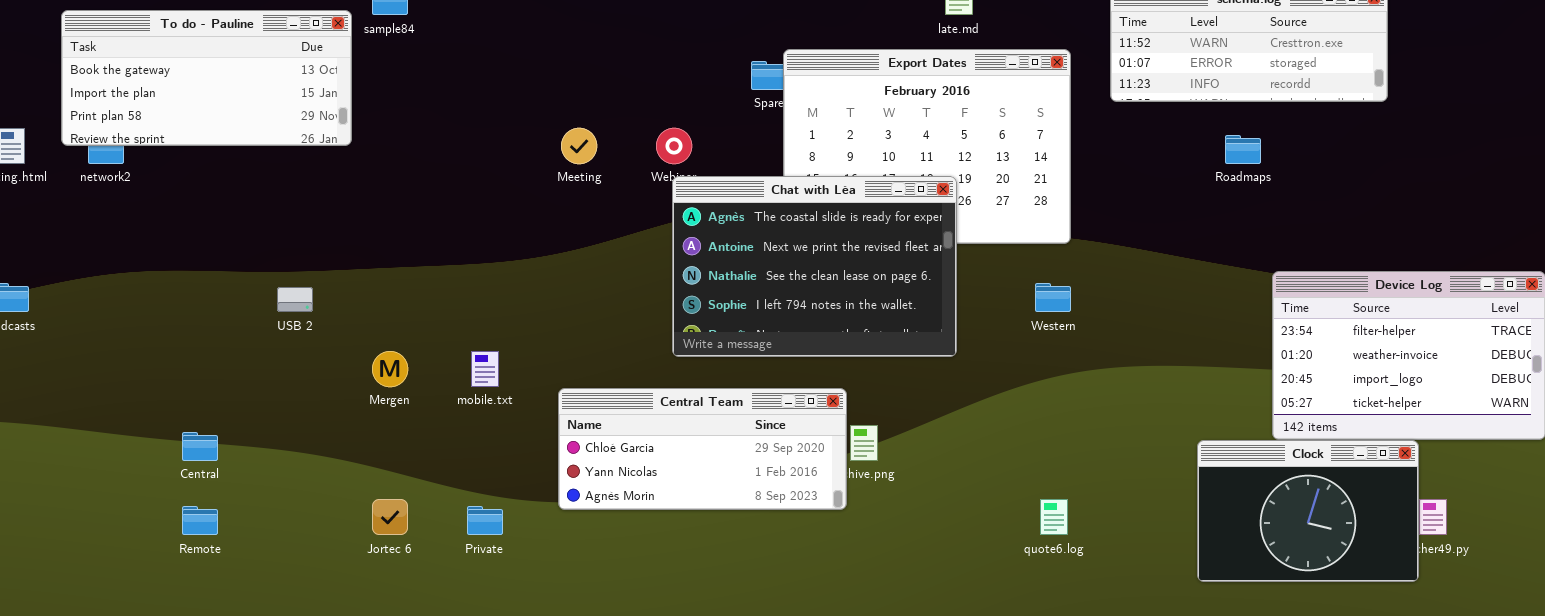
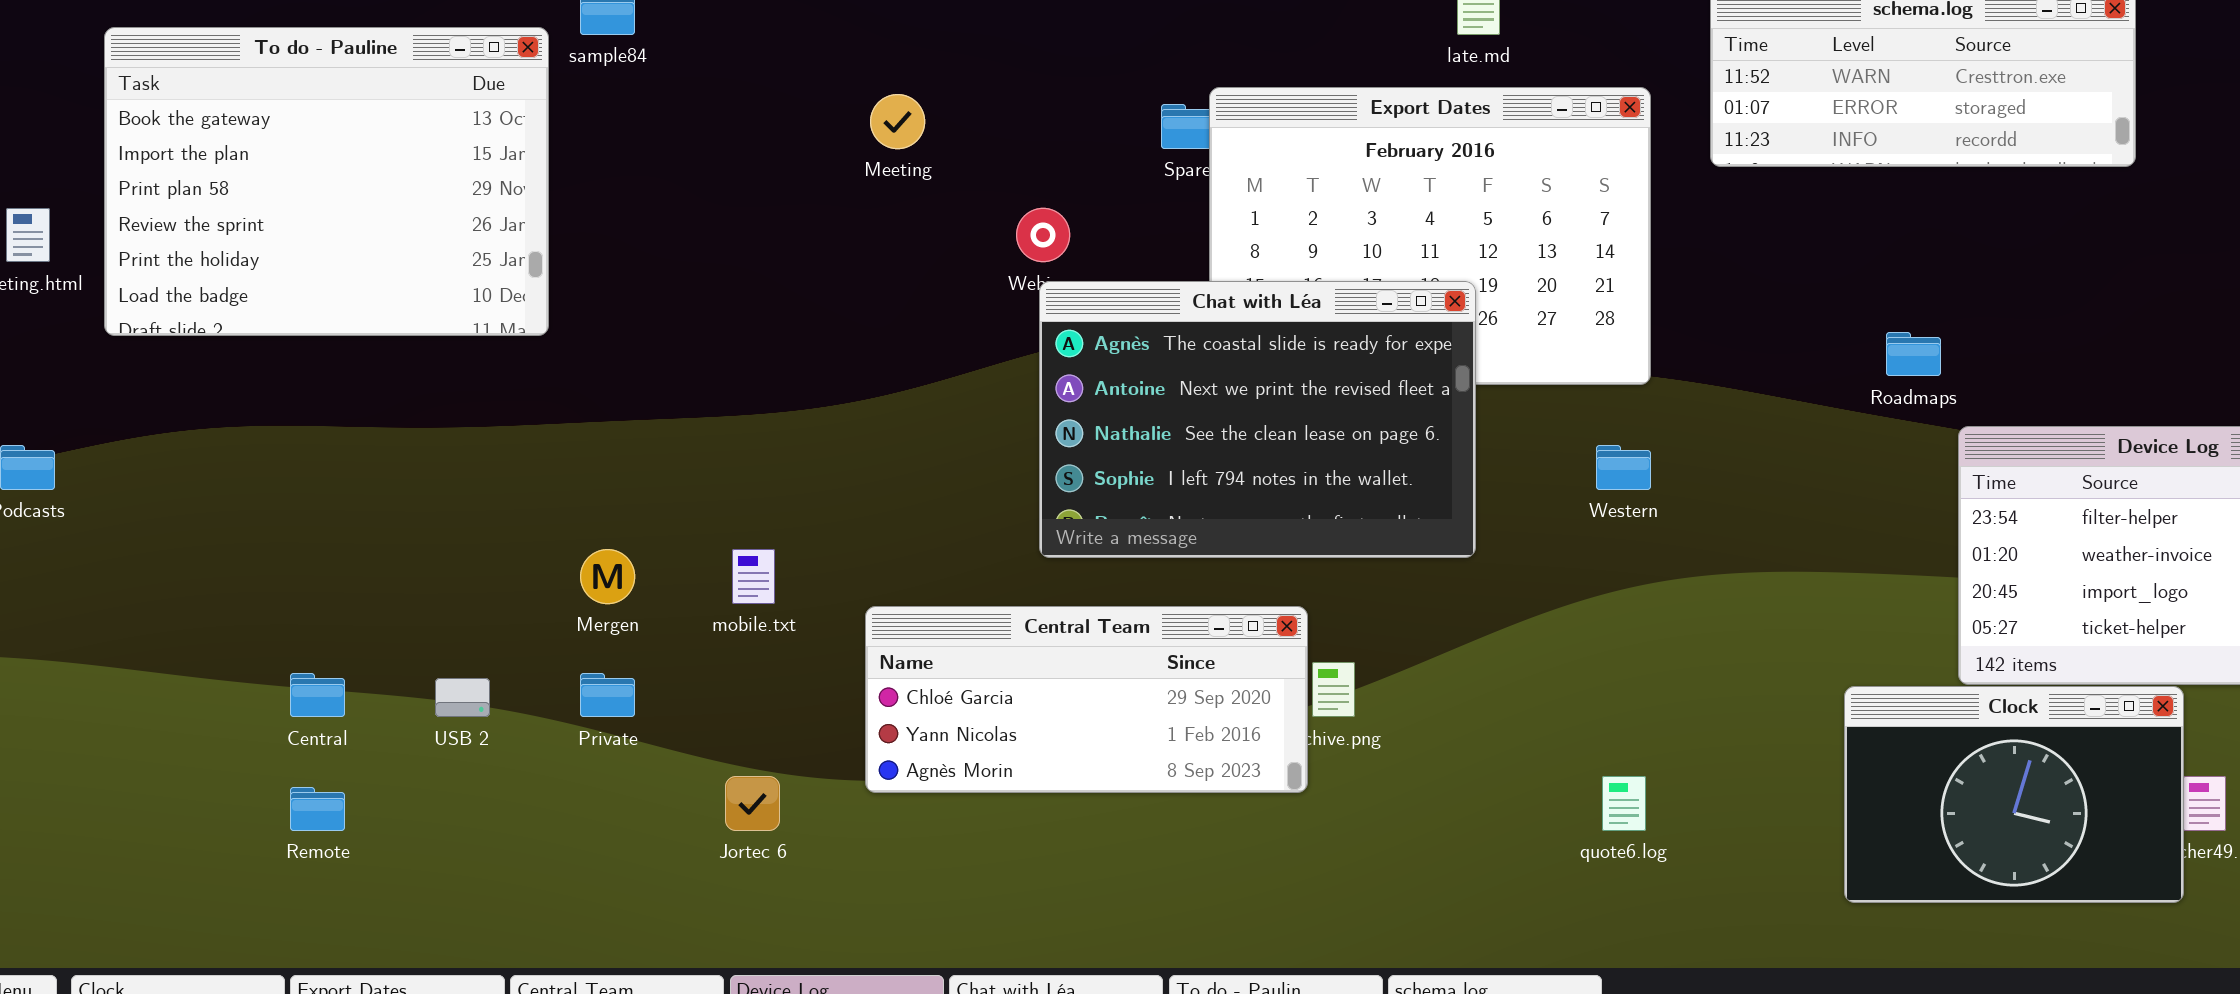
To do - Pauline: [61,10,352,146] -> [104,27,549,336], resized
Meeting: [561,128,597,164] -> [870,94,925,149], moved
Roadmaps: [1225,135,1261,164] -> [1886,332,1941,376], moved
USB 2: [277,287,313,312] -> [435,678,490,717], moved
Jortec 6: [372,499,408,535] -> [725,776,780,831], moved
Private: [467,506,503,535] -> [580,673,635,717], moved

